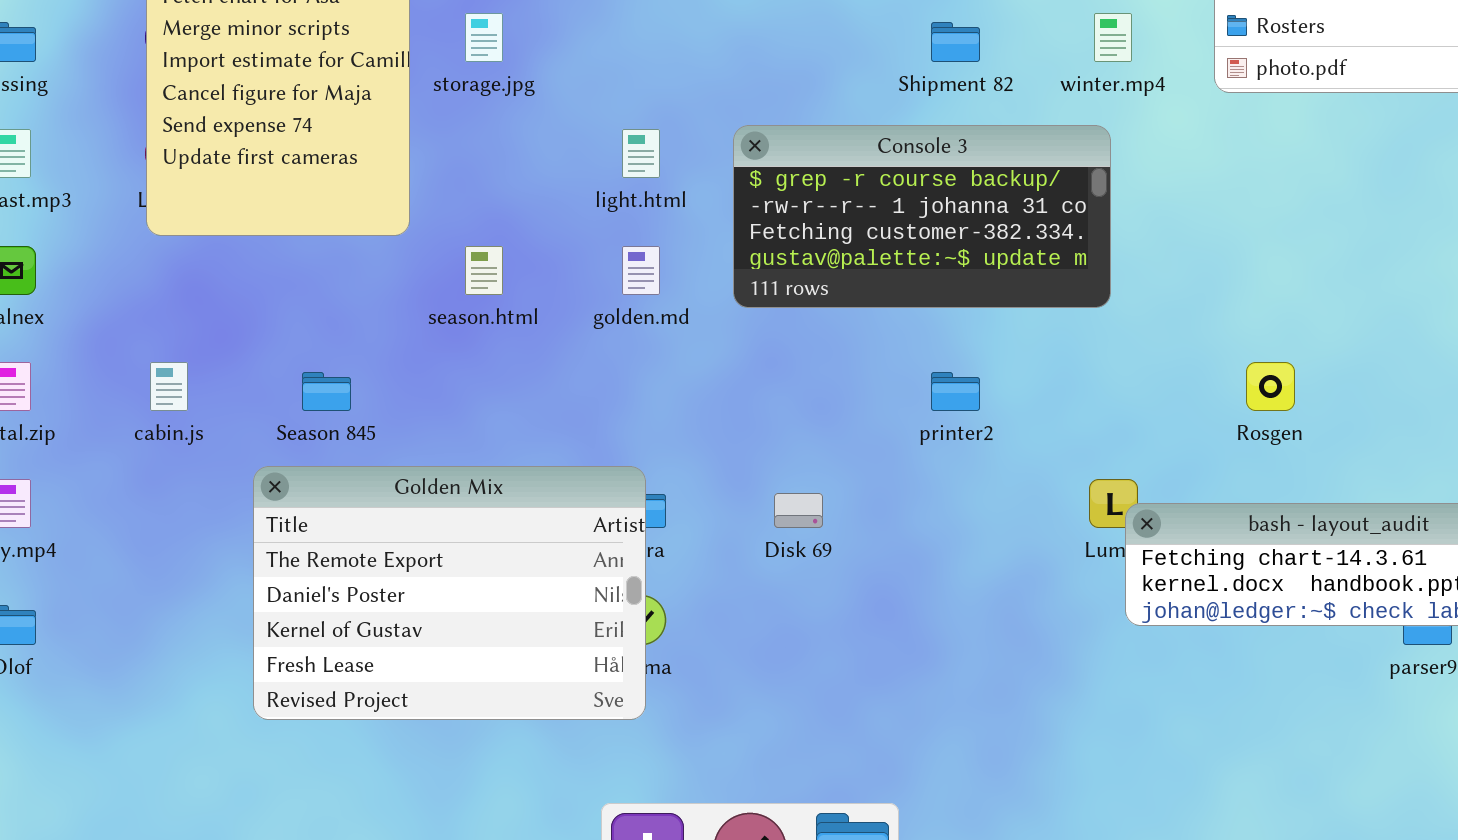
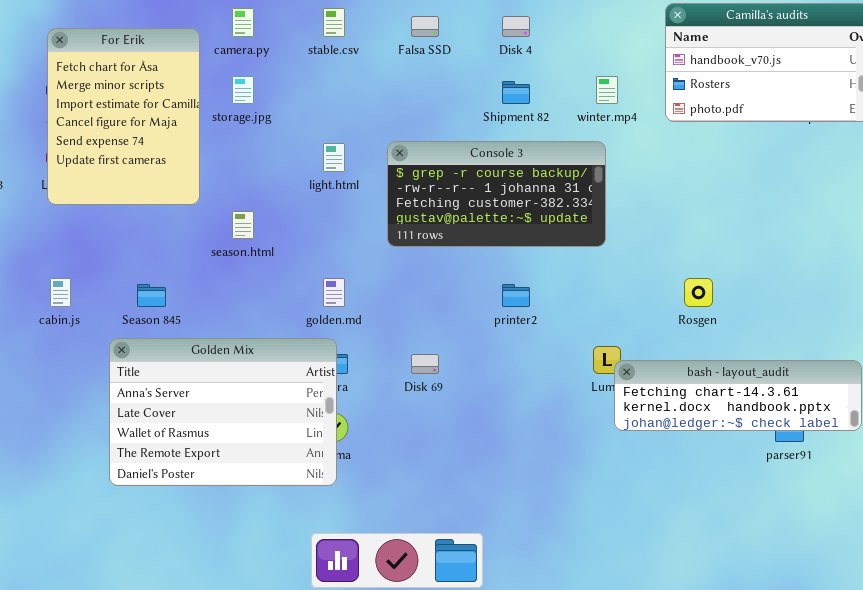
golden.md: [622,246,660,295] -> [323,278,345,307], moved
Golden Mix: [253,466,646,720] -> [109,338,337,486], scrolled up 3 rows

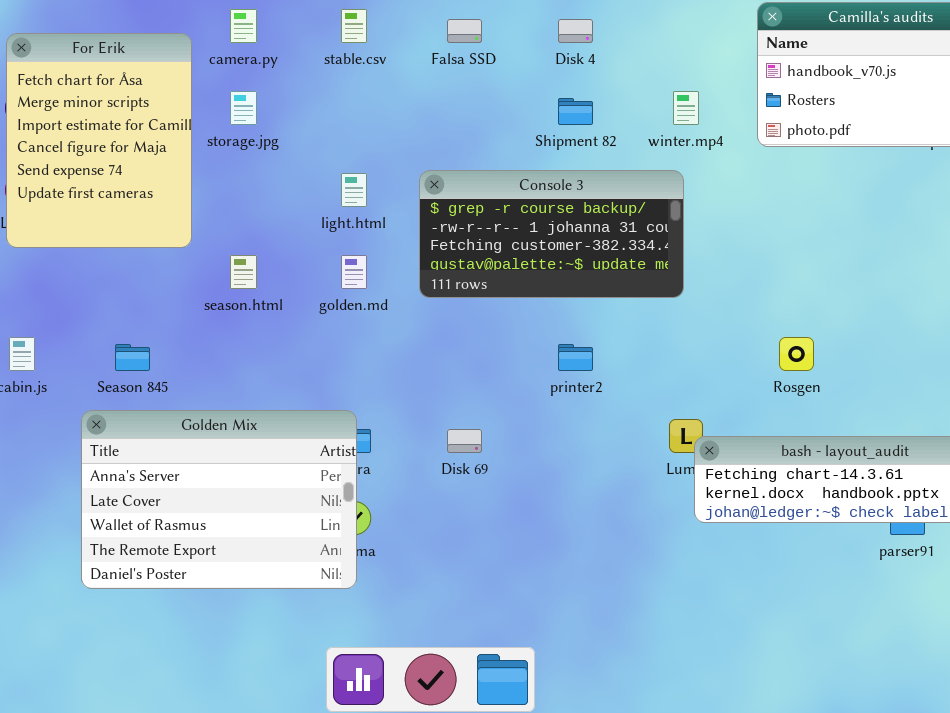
golden.md: [323,278,345,307] -> [341,255,367,289], moved

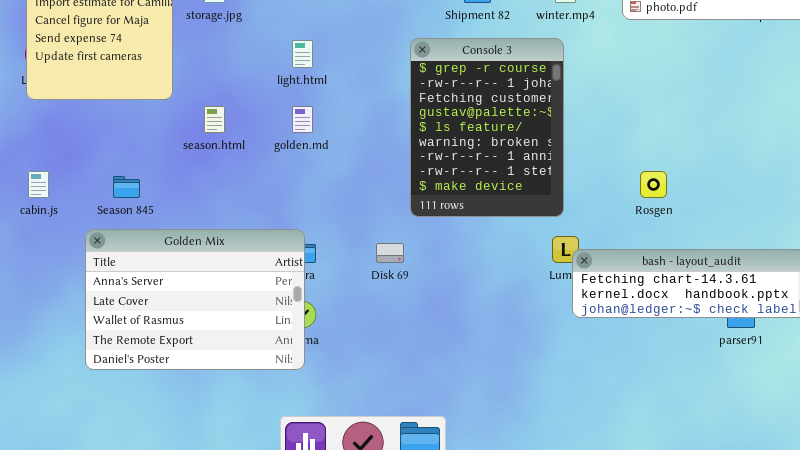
Console 3: [419,170,684,298] -> [410,38,564,217], resized

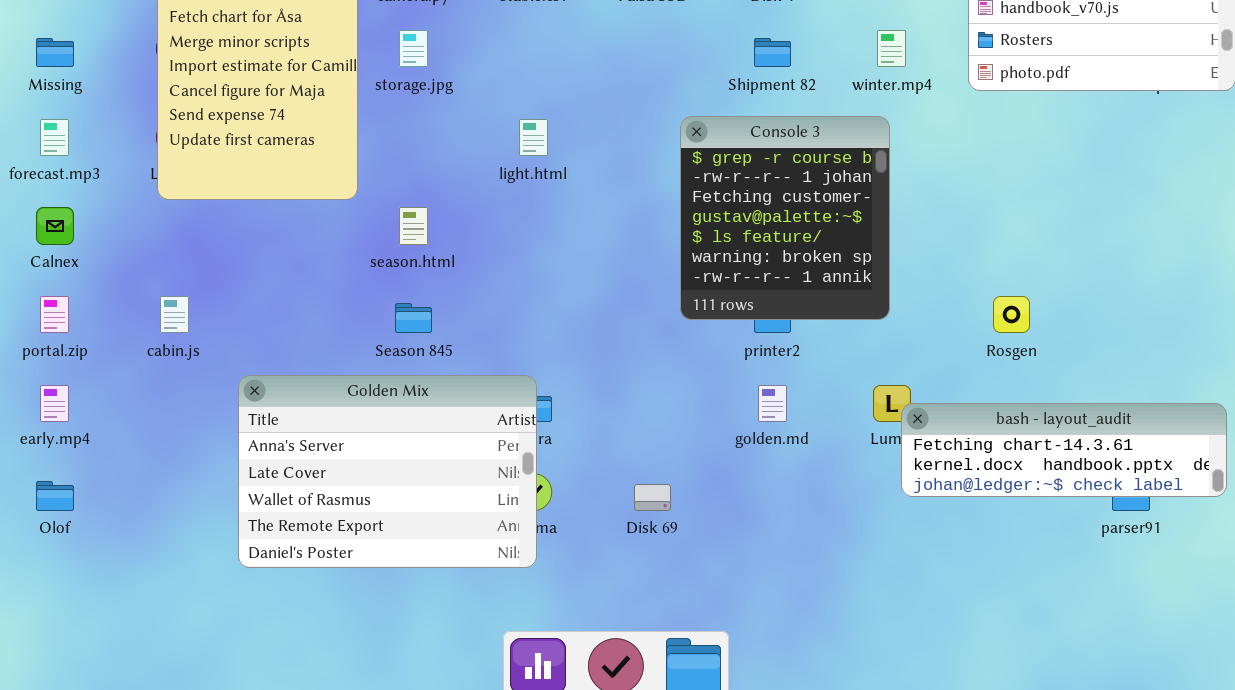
Console 3: [410,38,564,217] -> [680,116,890,320], resized
golden.md: [292,106,313,133] -> [758,385,787,422], moved
Season 845: [113,176,140,198] -> [395,303,432,333], moved
Disk 69: [376,243,404,263] -> [634,484,671,511], moved

